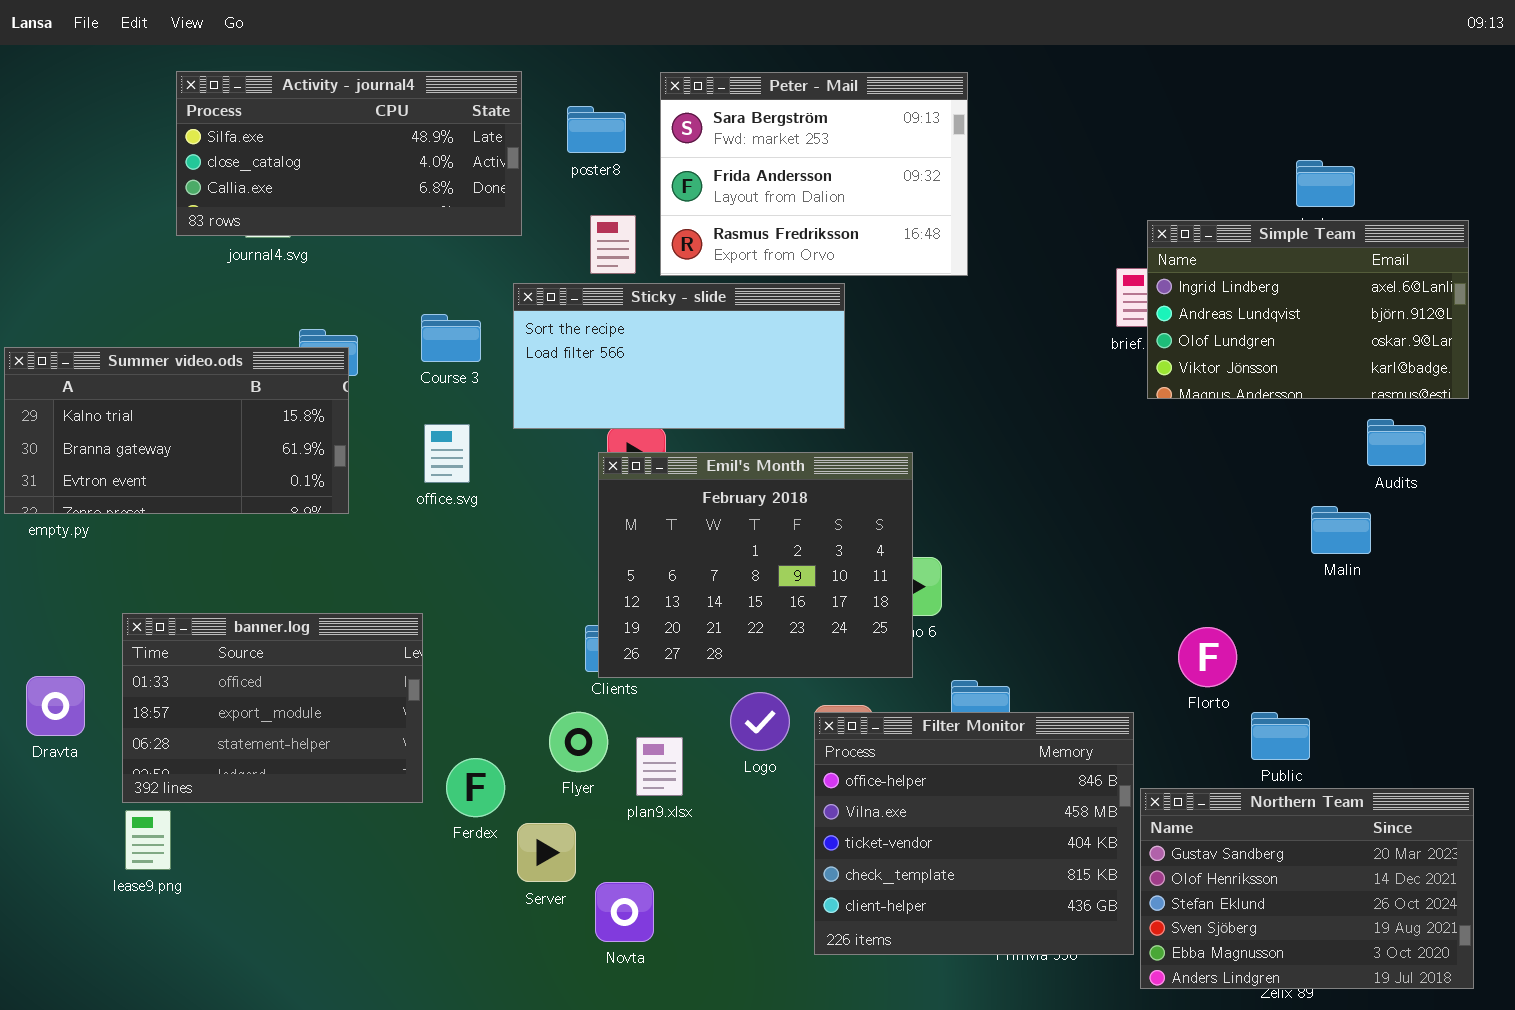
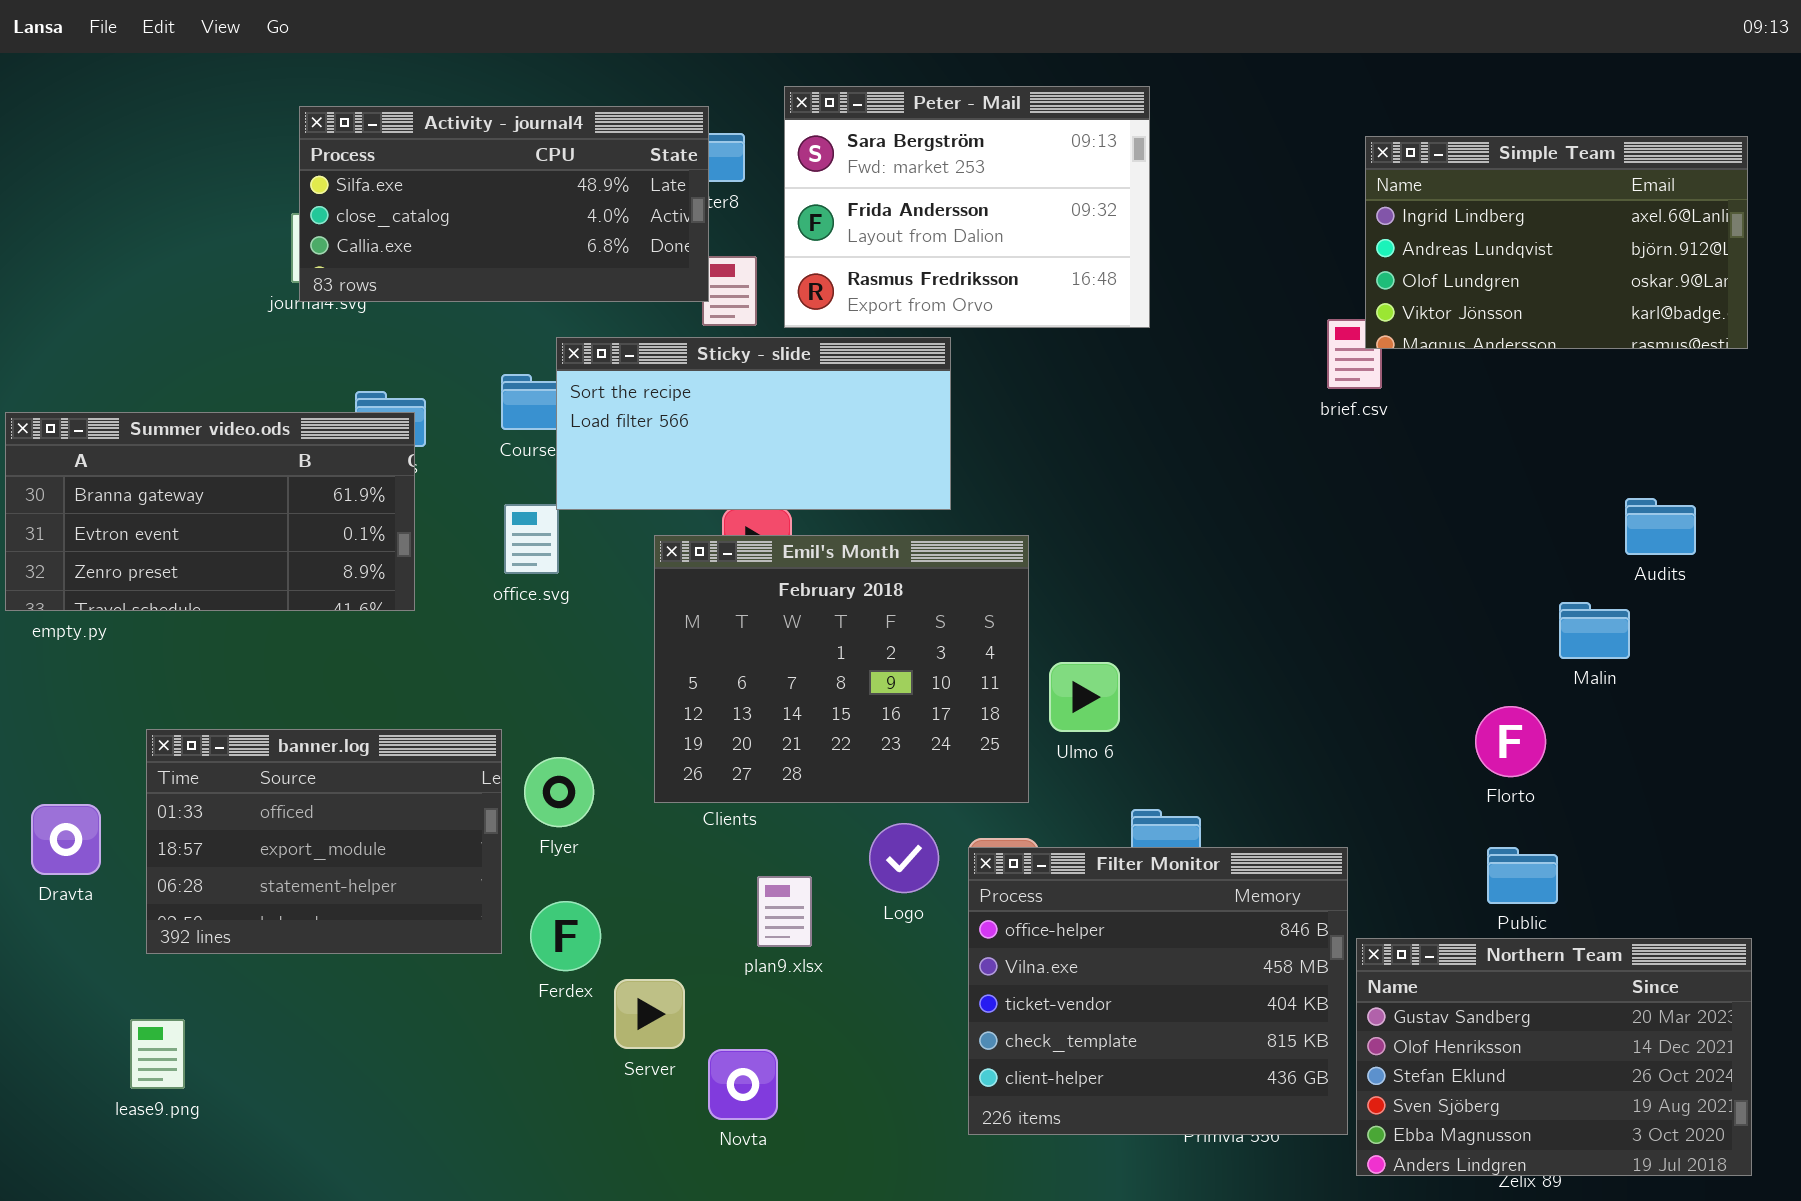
Activity - journal4: [176,71,522,236] -> [299,106,709,302], moved
Simple Team: [1147,220,1469,399] -> [1365,136,1748,349], moved
Sticky - slide: [513,283,845,429] -> [556,337,951,510], moved
Summer video.ods: [4,347,349,514] -> [5,412,415,611], scrolled down 1 row
Emil's Month: [598,452,913,678] -> [654,535,1029,803], moved
Florto: [1178,627,1237,687] -> [1475,706,1546,777], moved
Flyer: [549,712,608,772] -> [524,757,594,827], moved
lease9.png: [125,810,171,870] -> [130,1019,185,1089], moved

